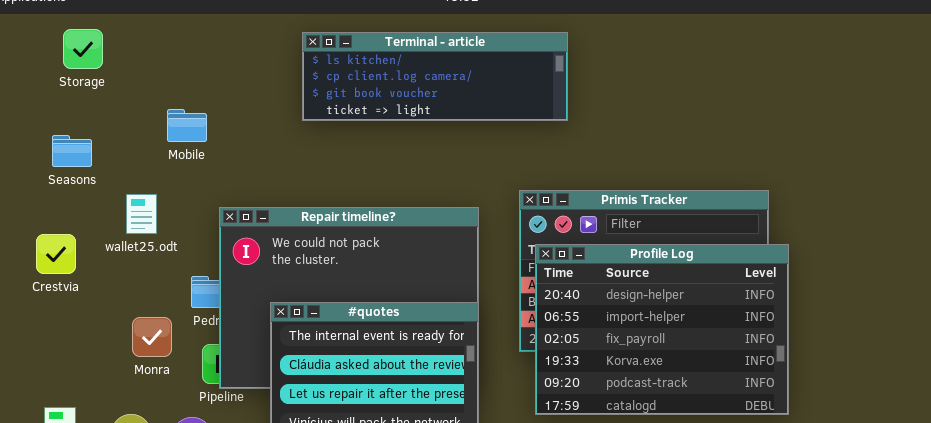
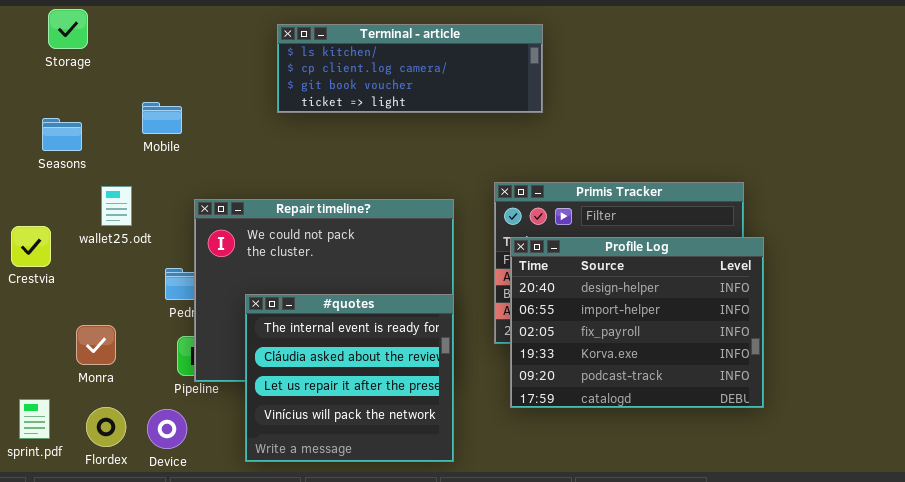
Storage: [63,29,103,69] -> [48,9,88,49], moved
Seasons: [52,135,92,167] -> [42,118,82,151], moved
Monra: [132,317,172,357] -> [76,325,116,365], moved

